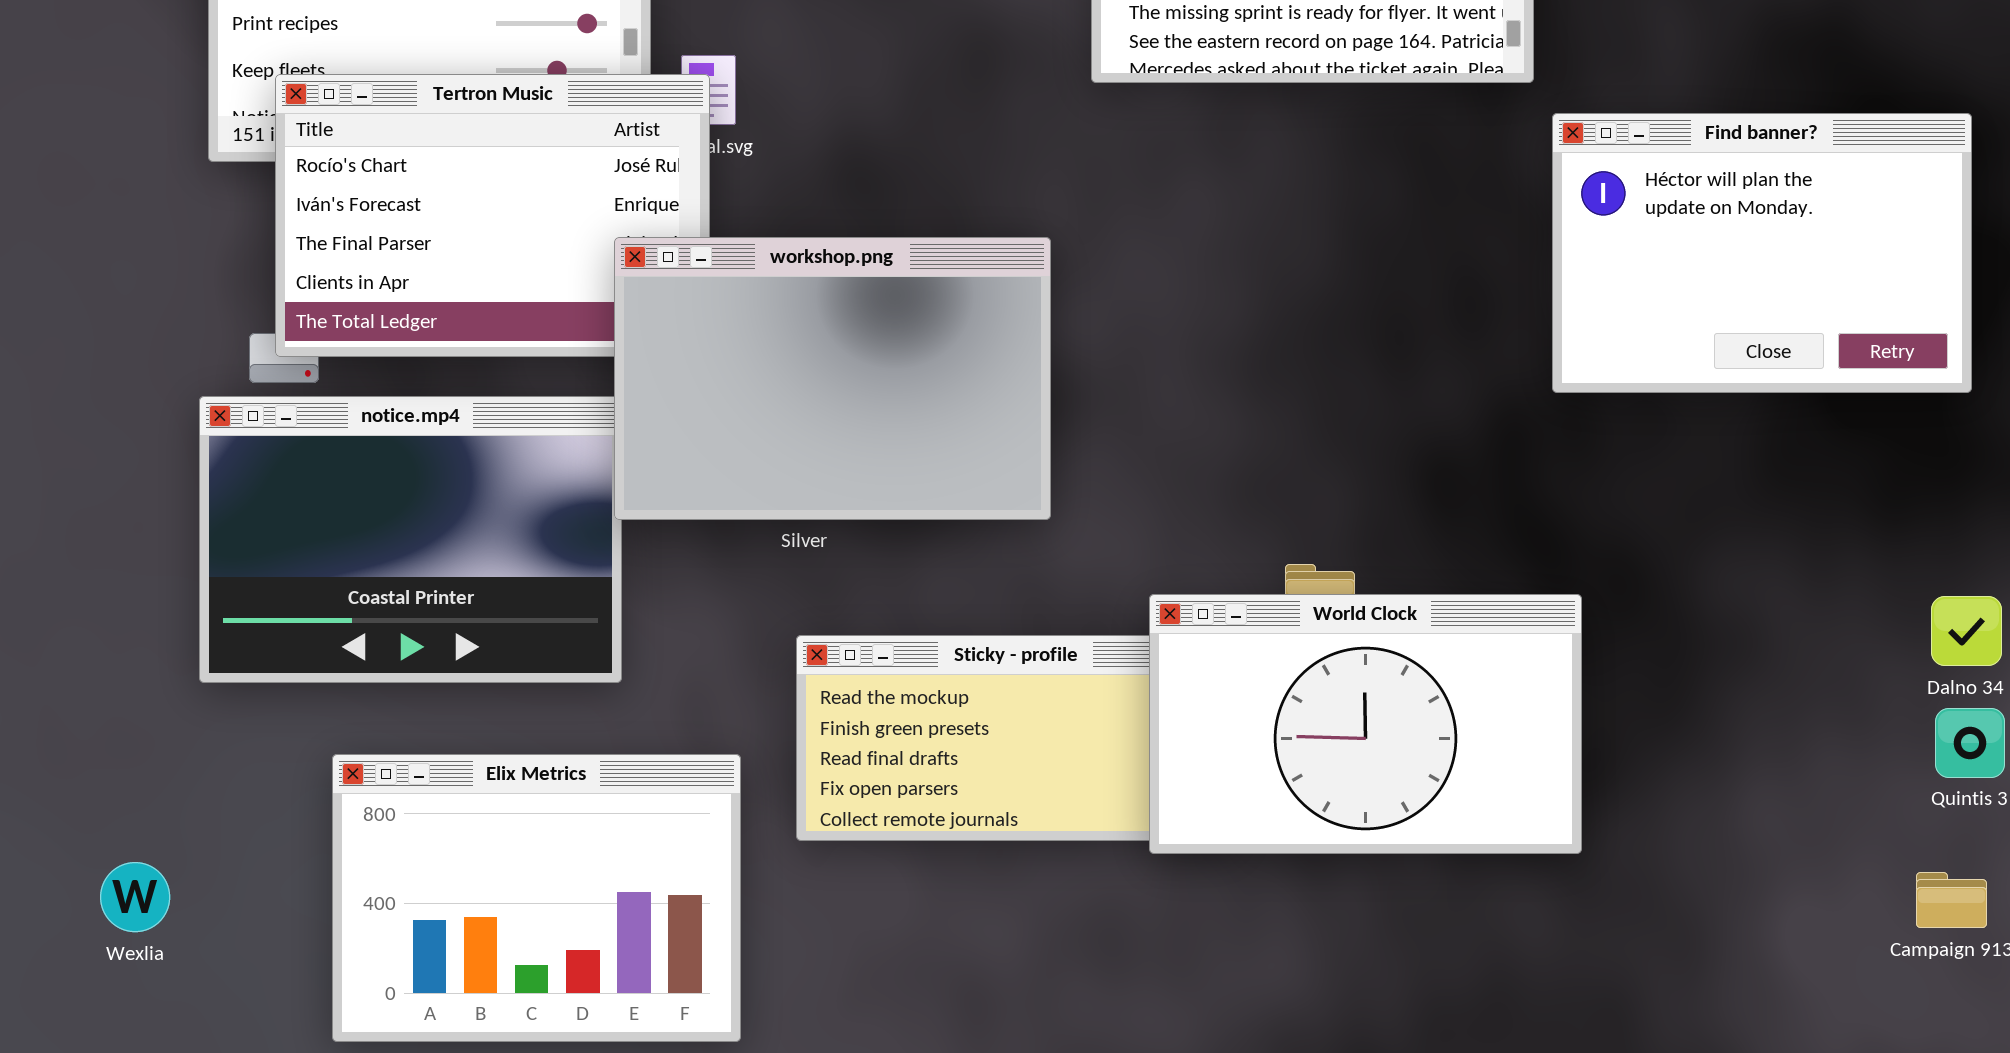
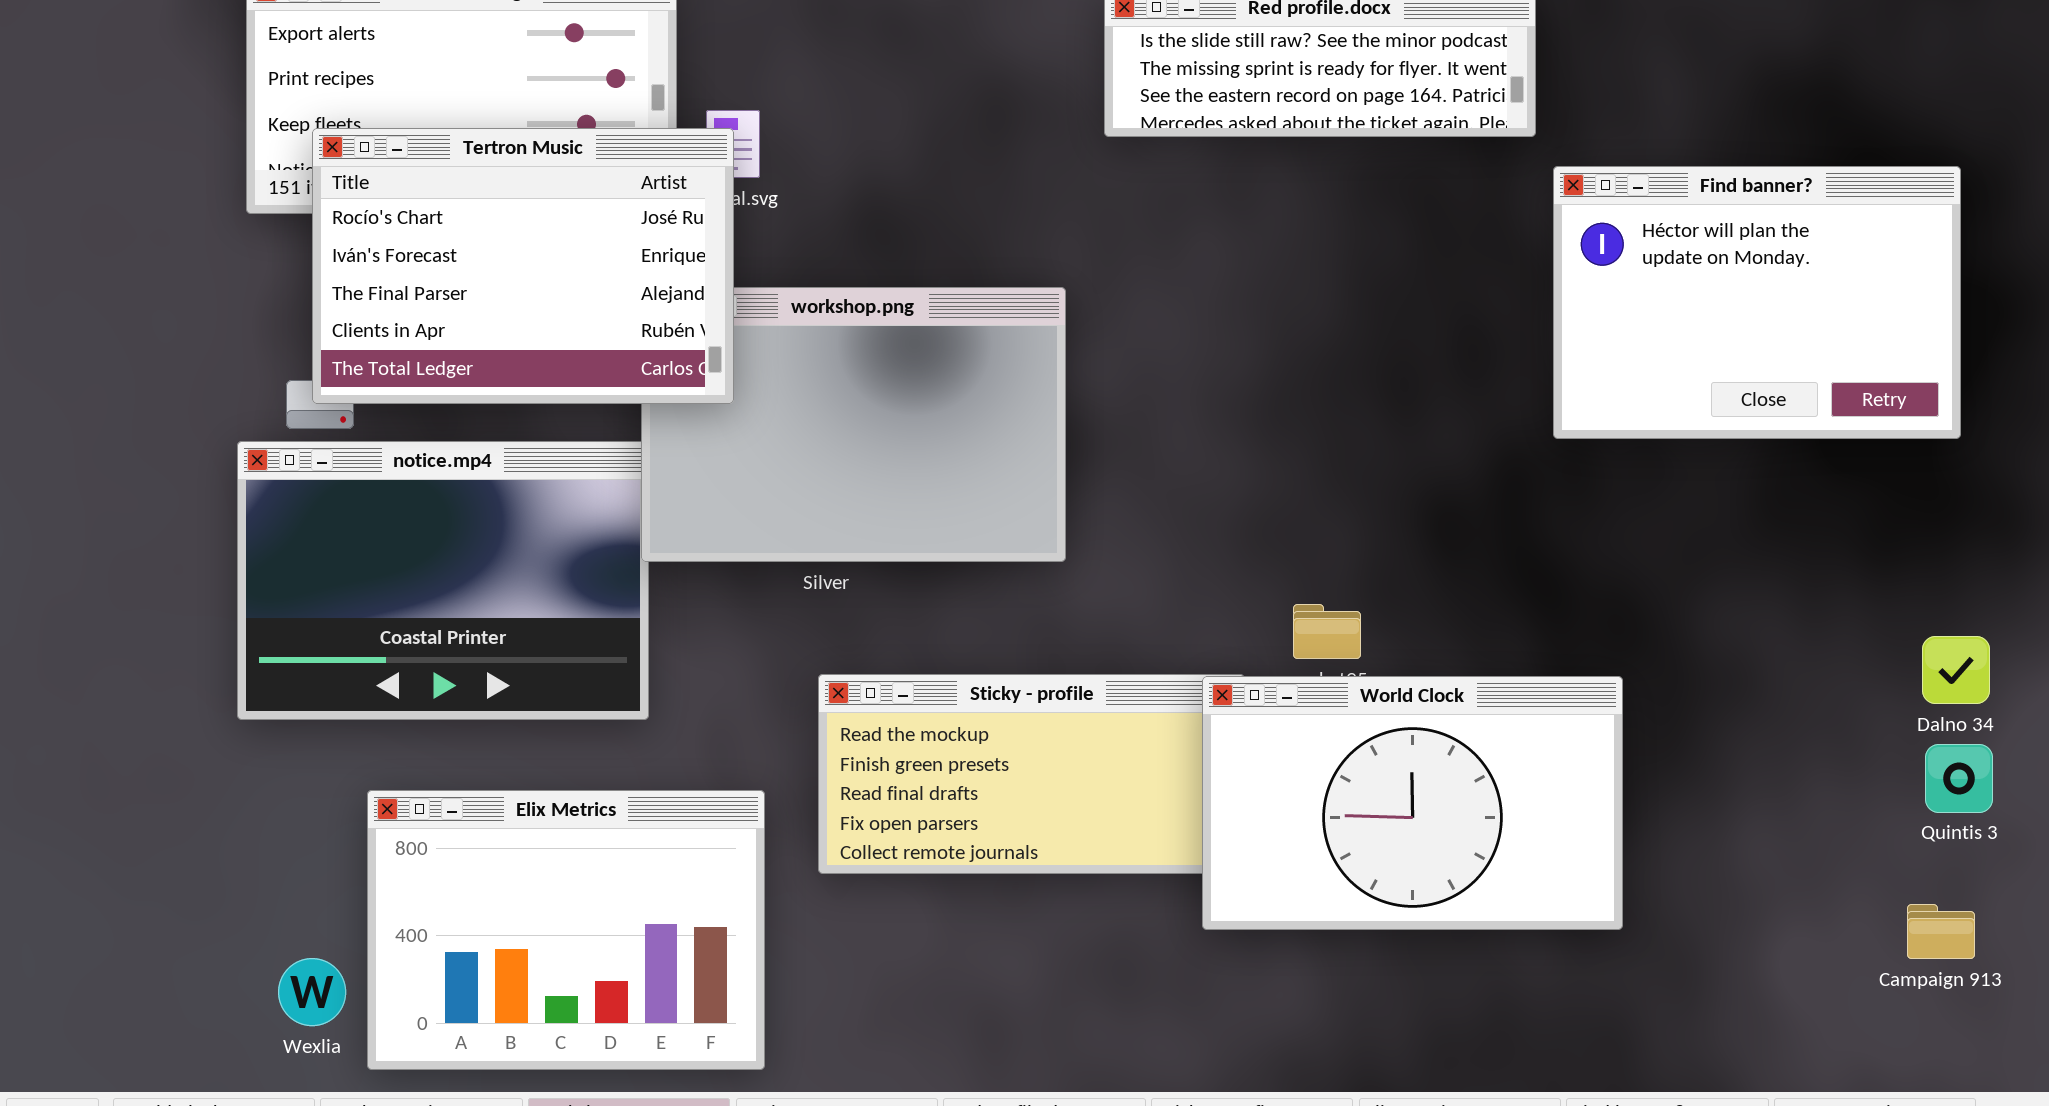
Tertron Music: [275,74,710,357] -> [312,128,734,404], raised
World Clock: [1149,594,1582,854] -> [1202,676,1623,930], moved
Wexlia: [100,862,170,932] -> [278,958,346,1026], moved

